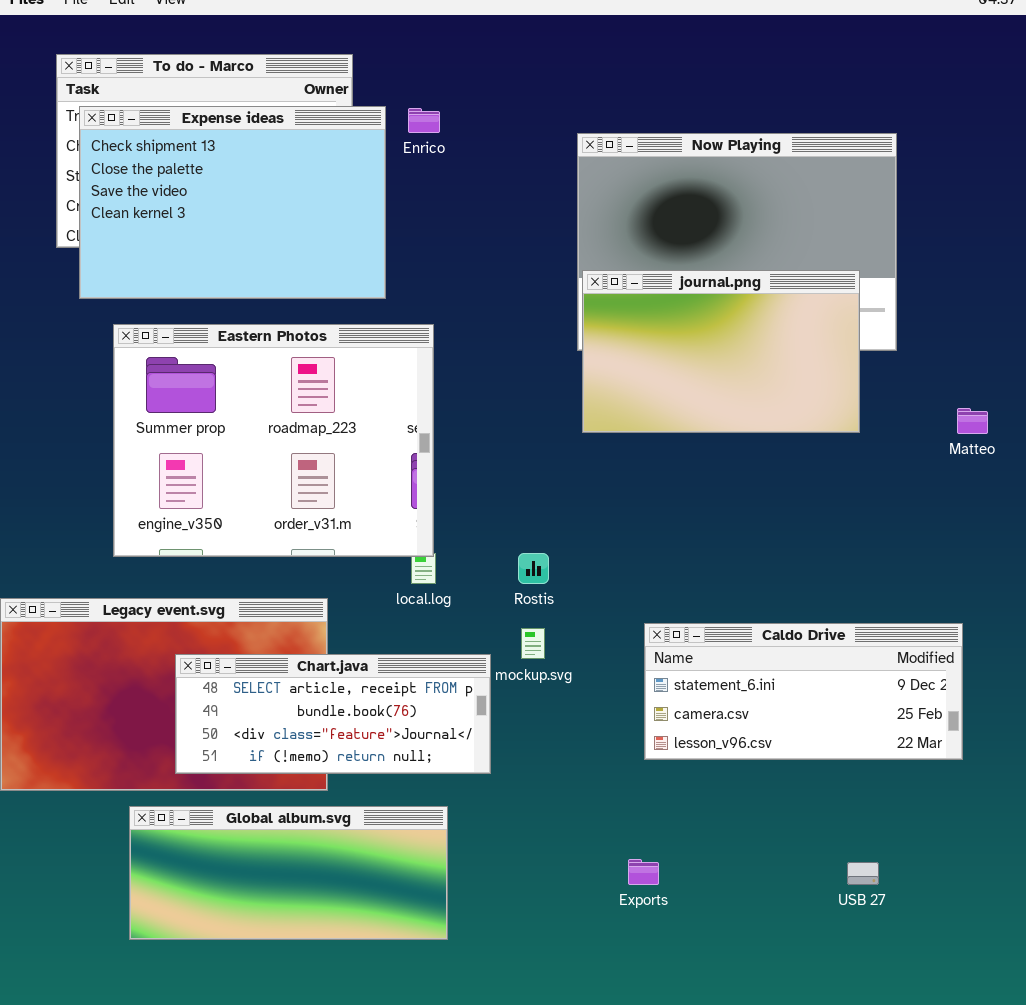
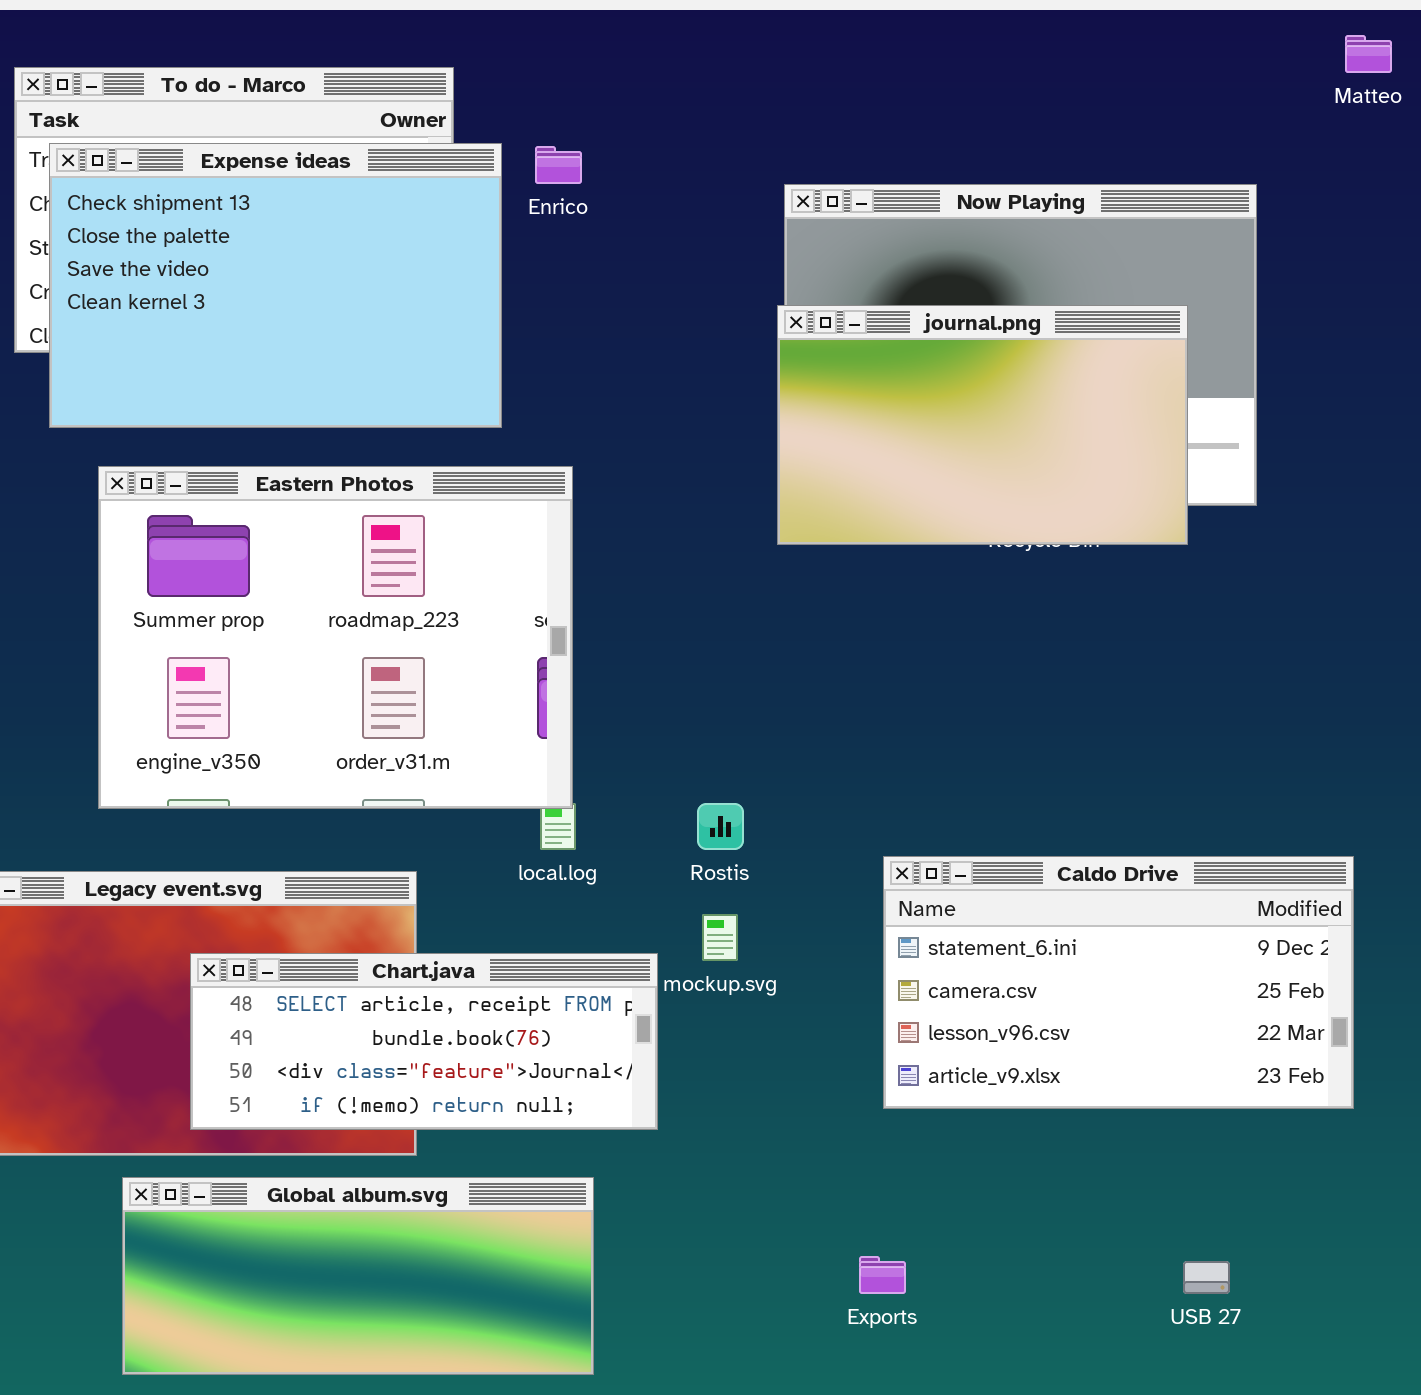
journal.png: [582,270,860,433] -> [777,305,1188,545], moved
Matteo: [957,408,988,434] -> [1345,35,1392,73], moved
Caldo Drive: [644,623,963,760] -> [883,856,1354,1109], resized

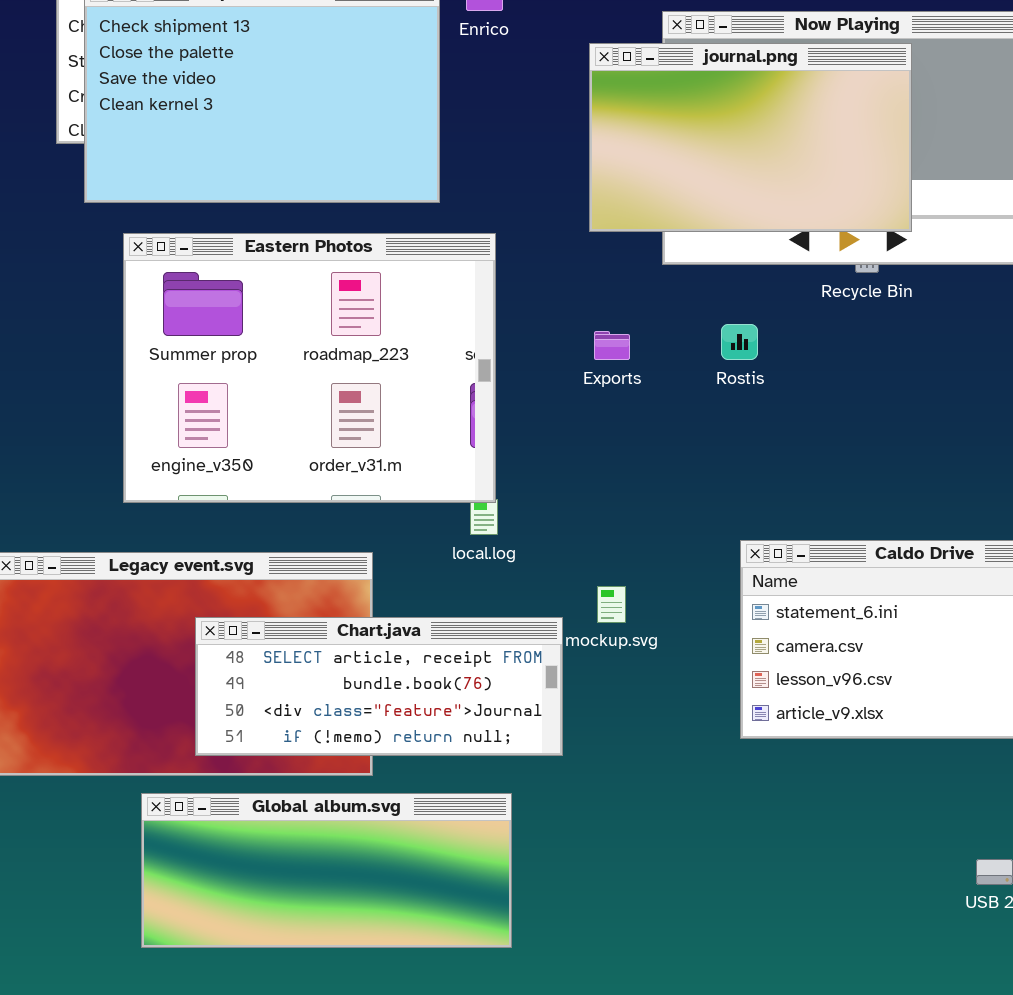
journal.png: [777,305,1188,545] -> [589,43,912,232], moved
Rostis: [697,803,744,850] -> [721,324,758,360], moved
Exports: [859,1256,906,1294] -> [594,331,630,360], moved

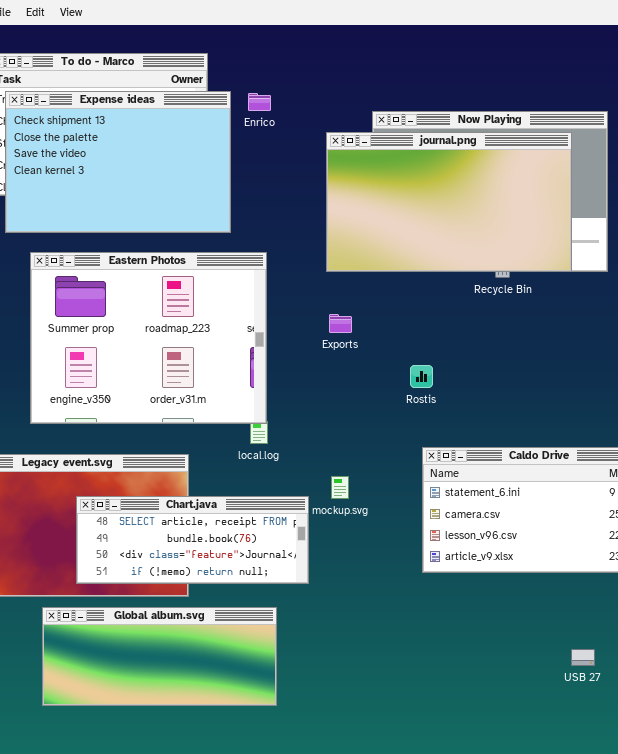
journal.png: [589,43,912,232] -> [326,132,572,272], resized
Rostis: [721,324,758,360] -> [410,365,433,388], moved

